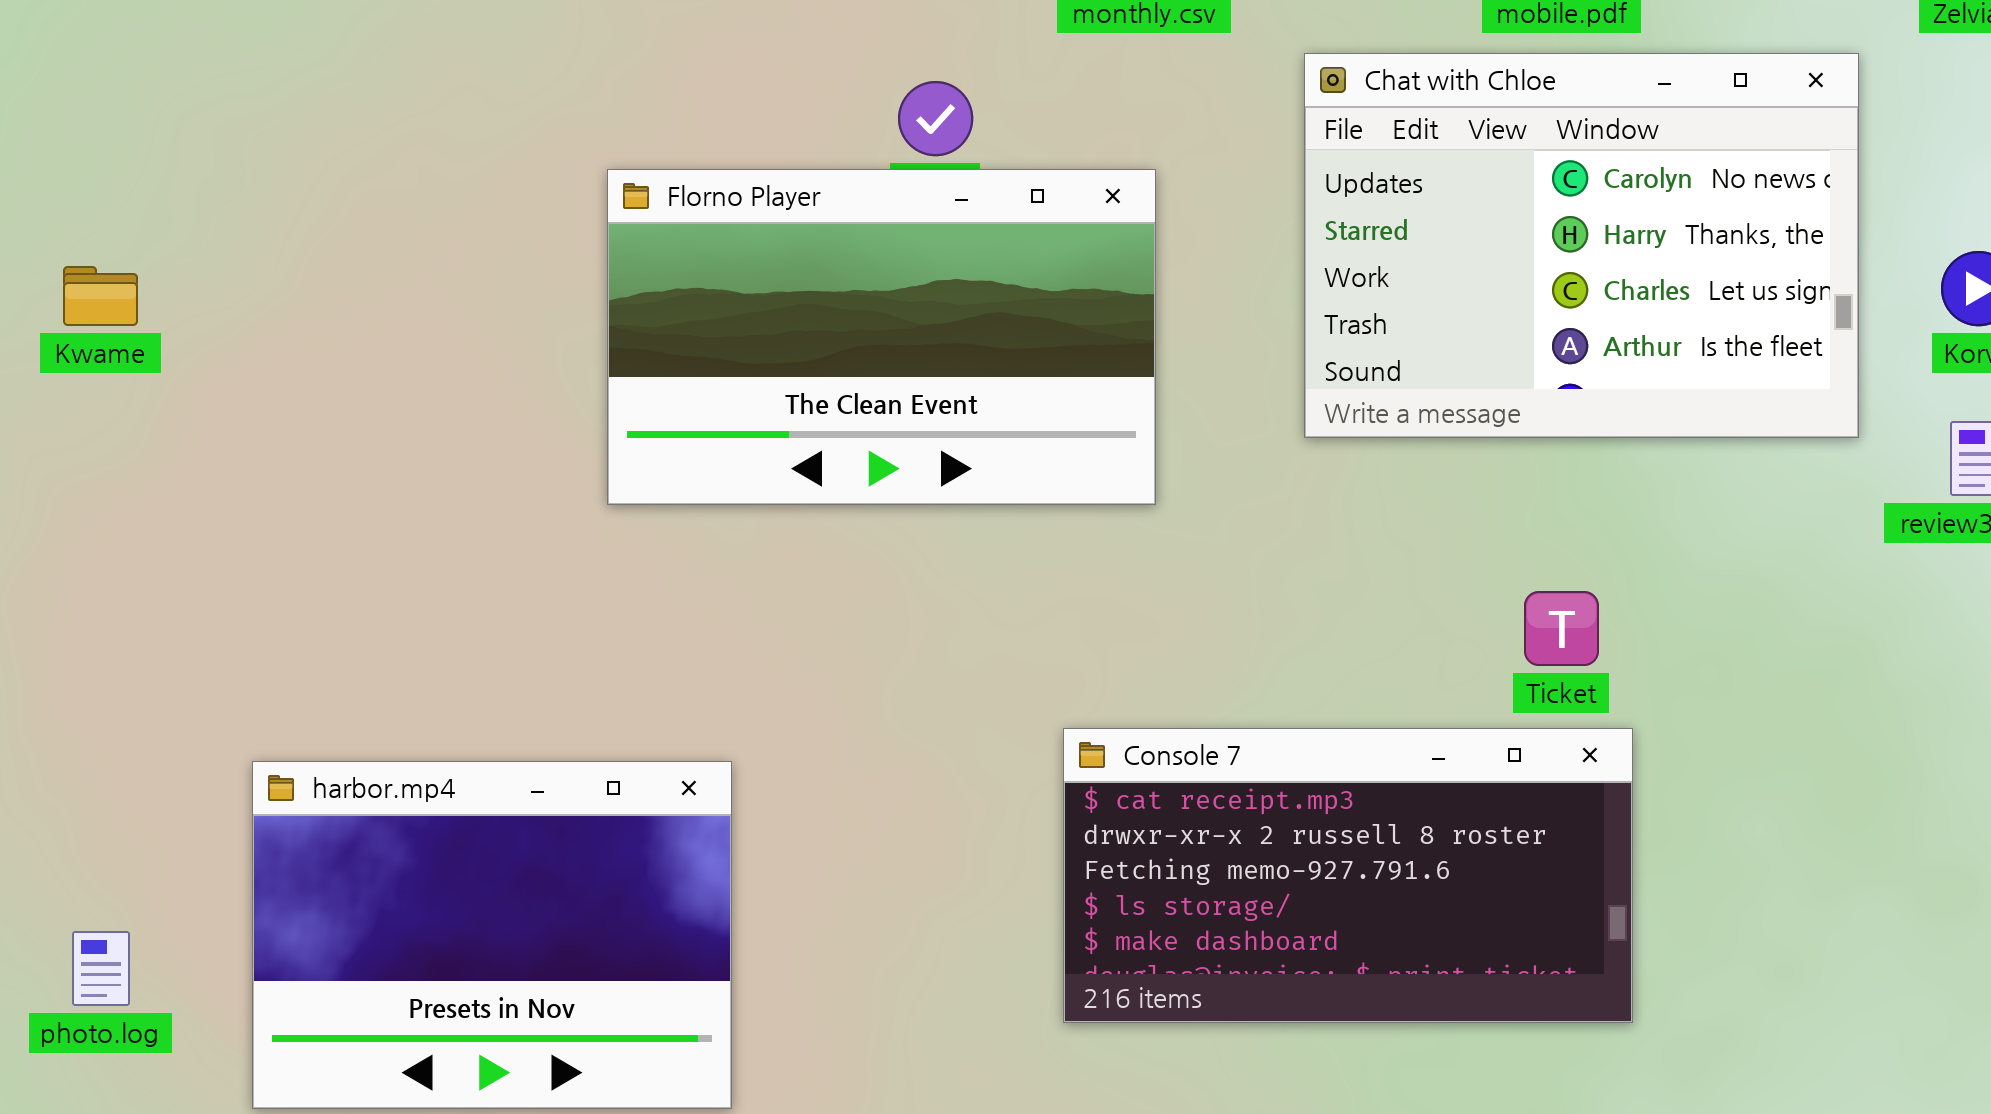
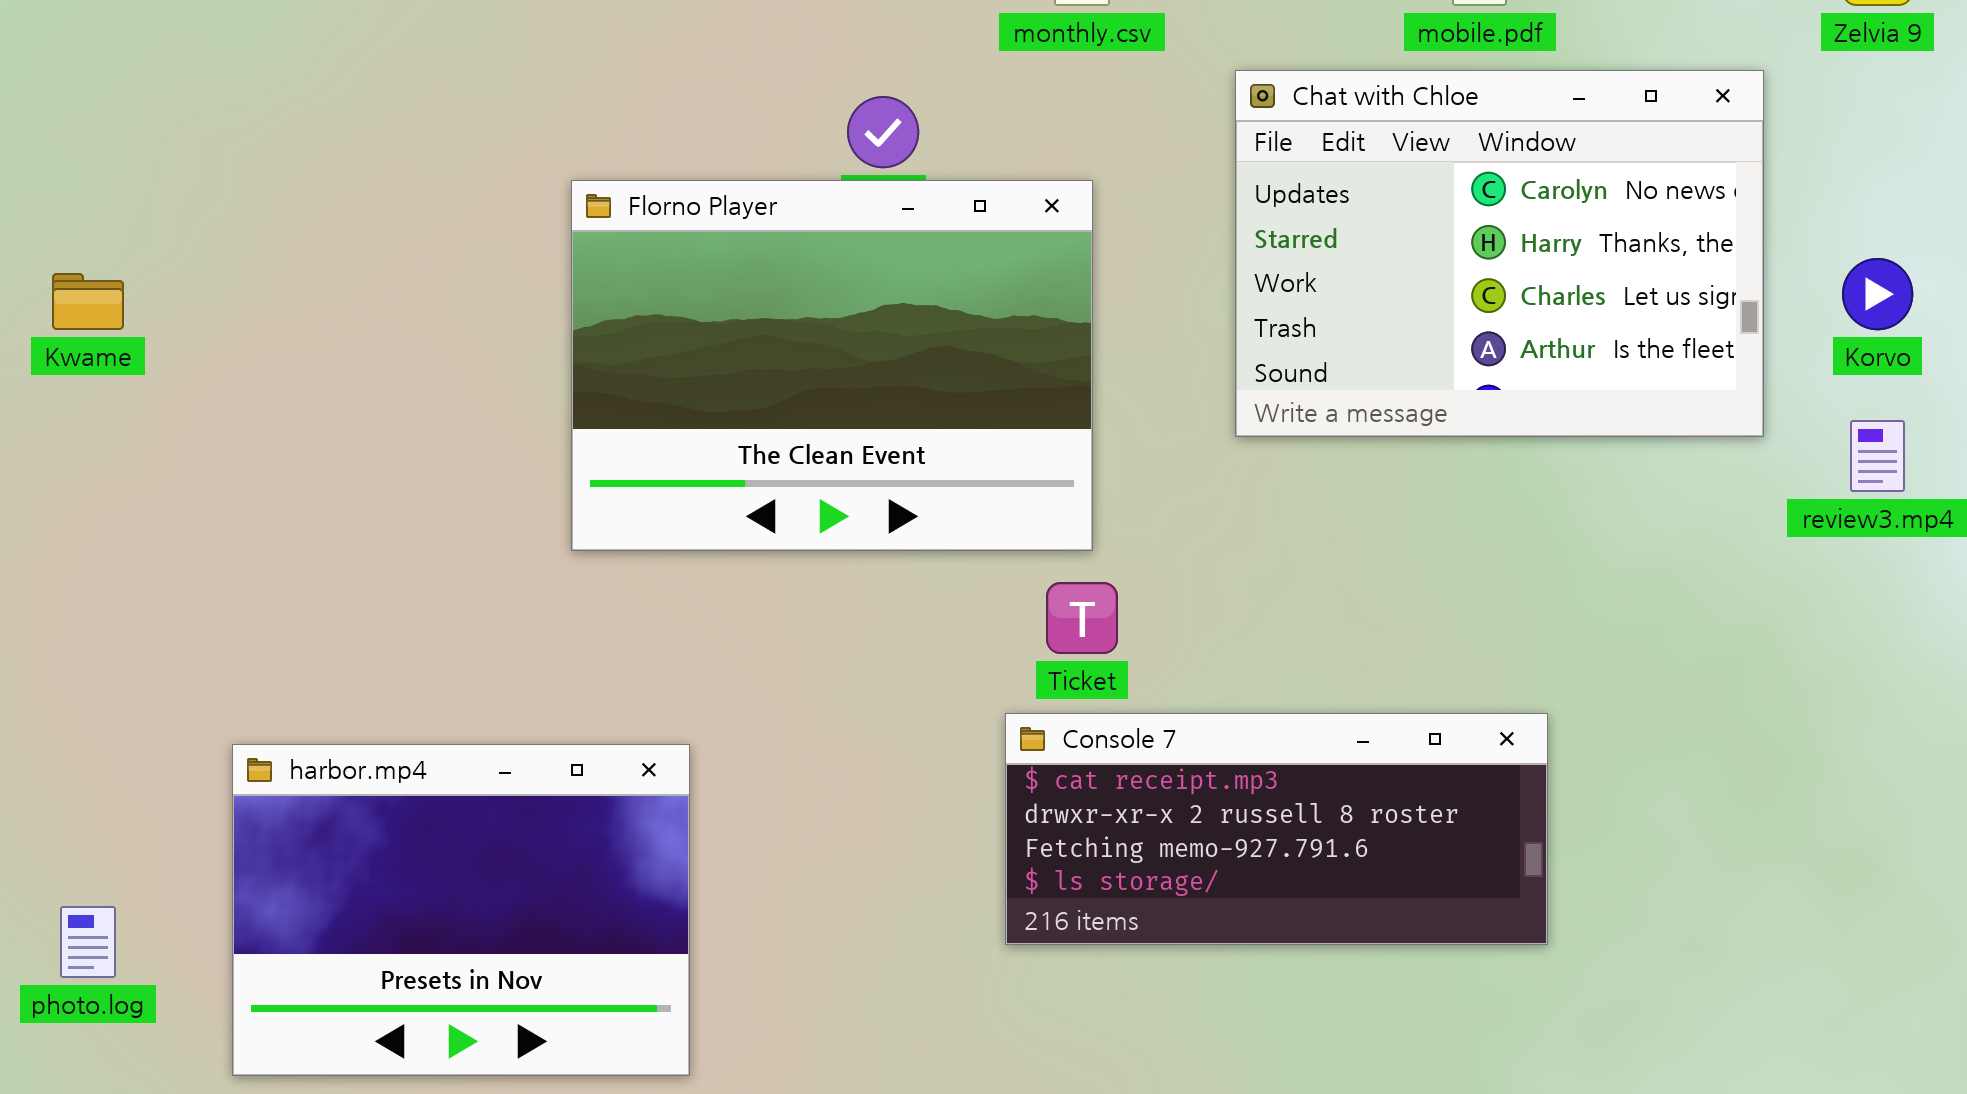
Florno Player: [607,169,1156,505] -> [571,180,1093,551], resized
Ticket: [1524,591,1599,666] -> [1046,582,1118,654], moved
Console 7: [1063,728,1633,1023] -> [1005,713,1548,945], resized

